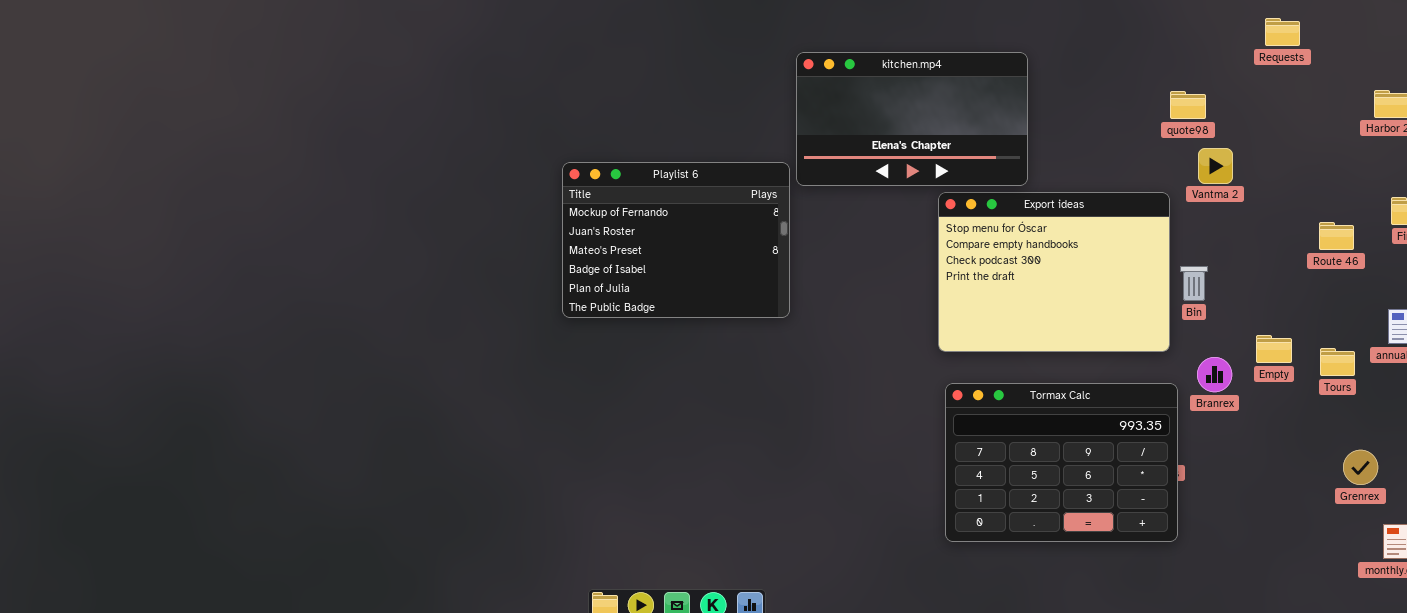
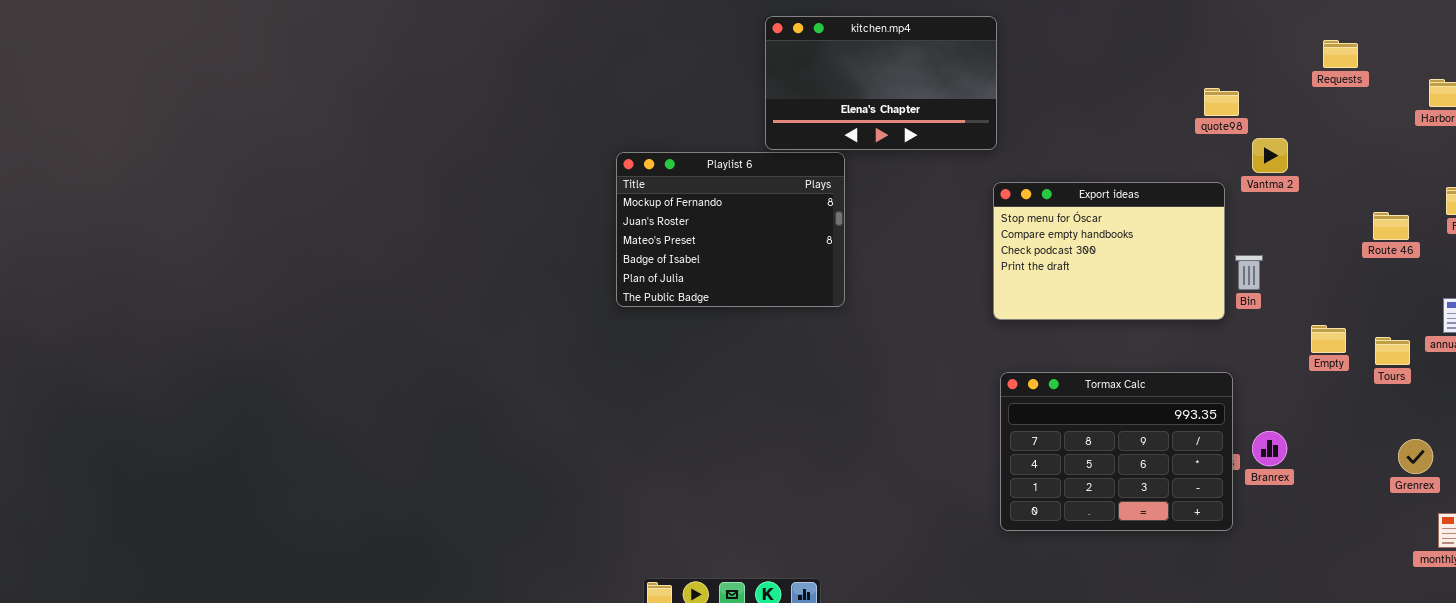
Requests: [1265,18,1300,46] -> [1323,40,1358,68], moved
kitchen.mp4: [796,52,1028,186] -> [765,16,997,150], moved
quote98: [1170,91,1206,119] -> [1204,88,1239,116], moved
Export ideas: [938,192,1170,352] -> [993,182,1225,320], resized
Branrex: [1197,357,1232,392] -> [1252,431,1287,466], moved

